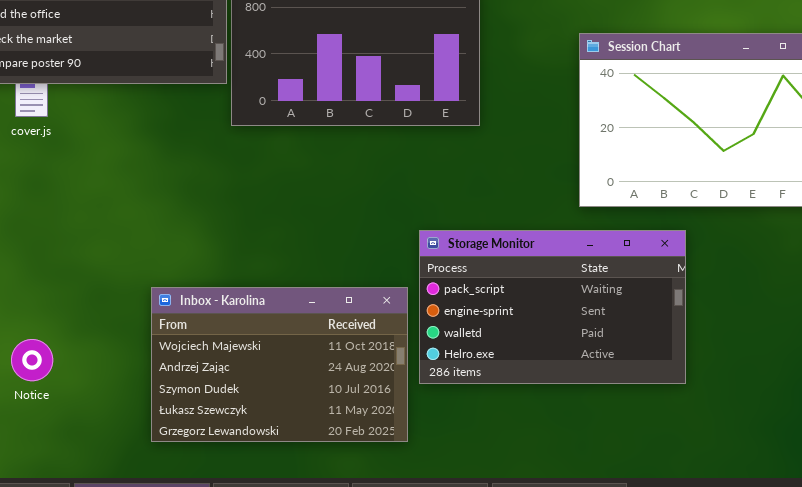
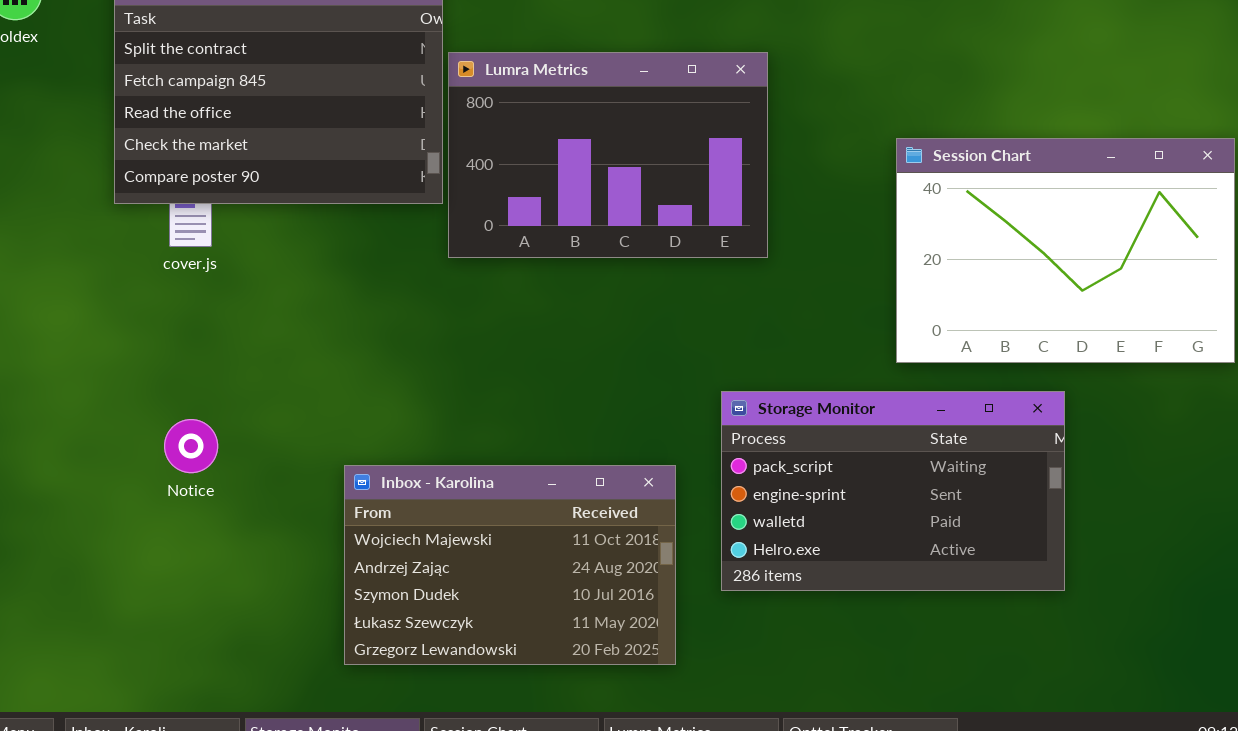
Storage Monitor: [419,230,686,384] -> [721,391,1065,591], moved
Notice: [11,339,53,381] -> [164,419,218,473], moved

